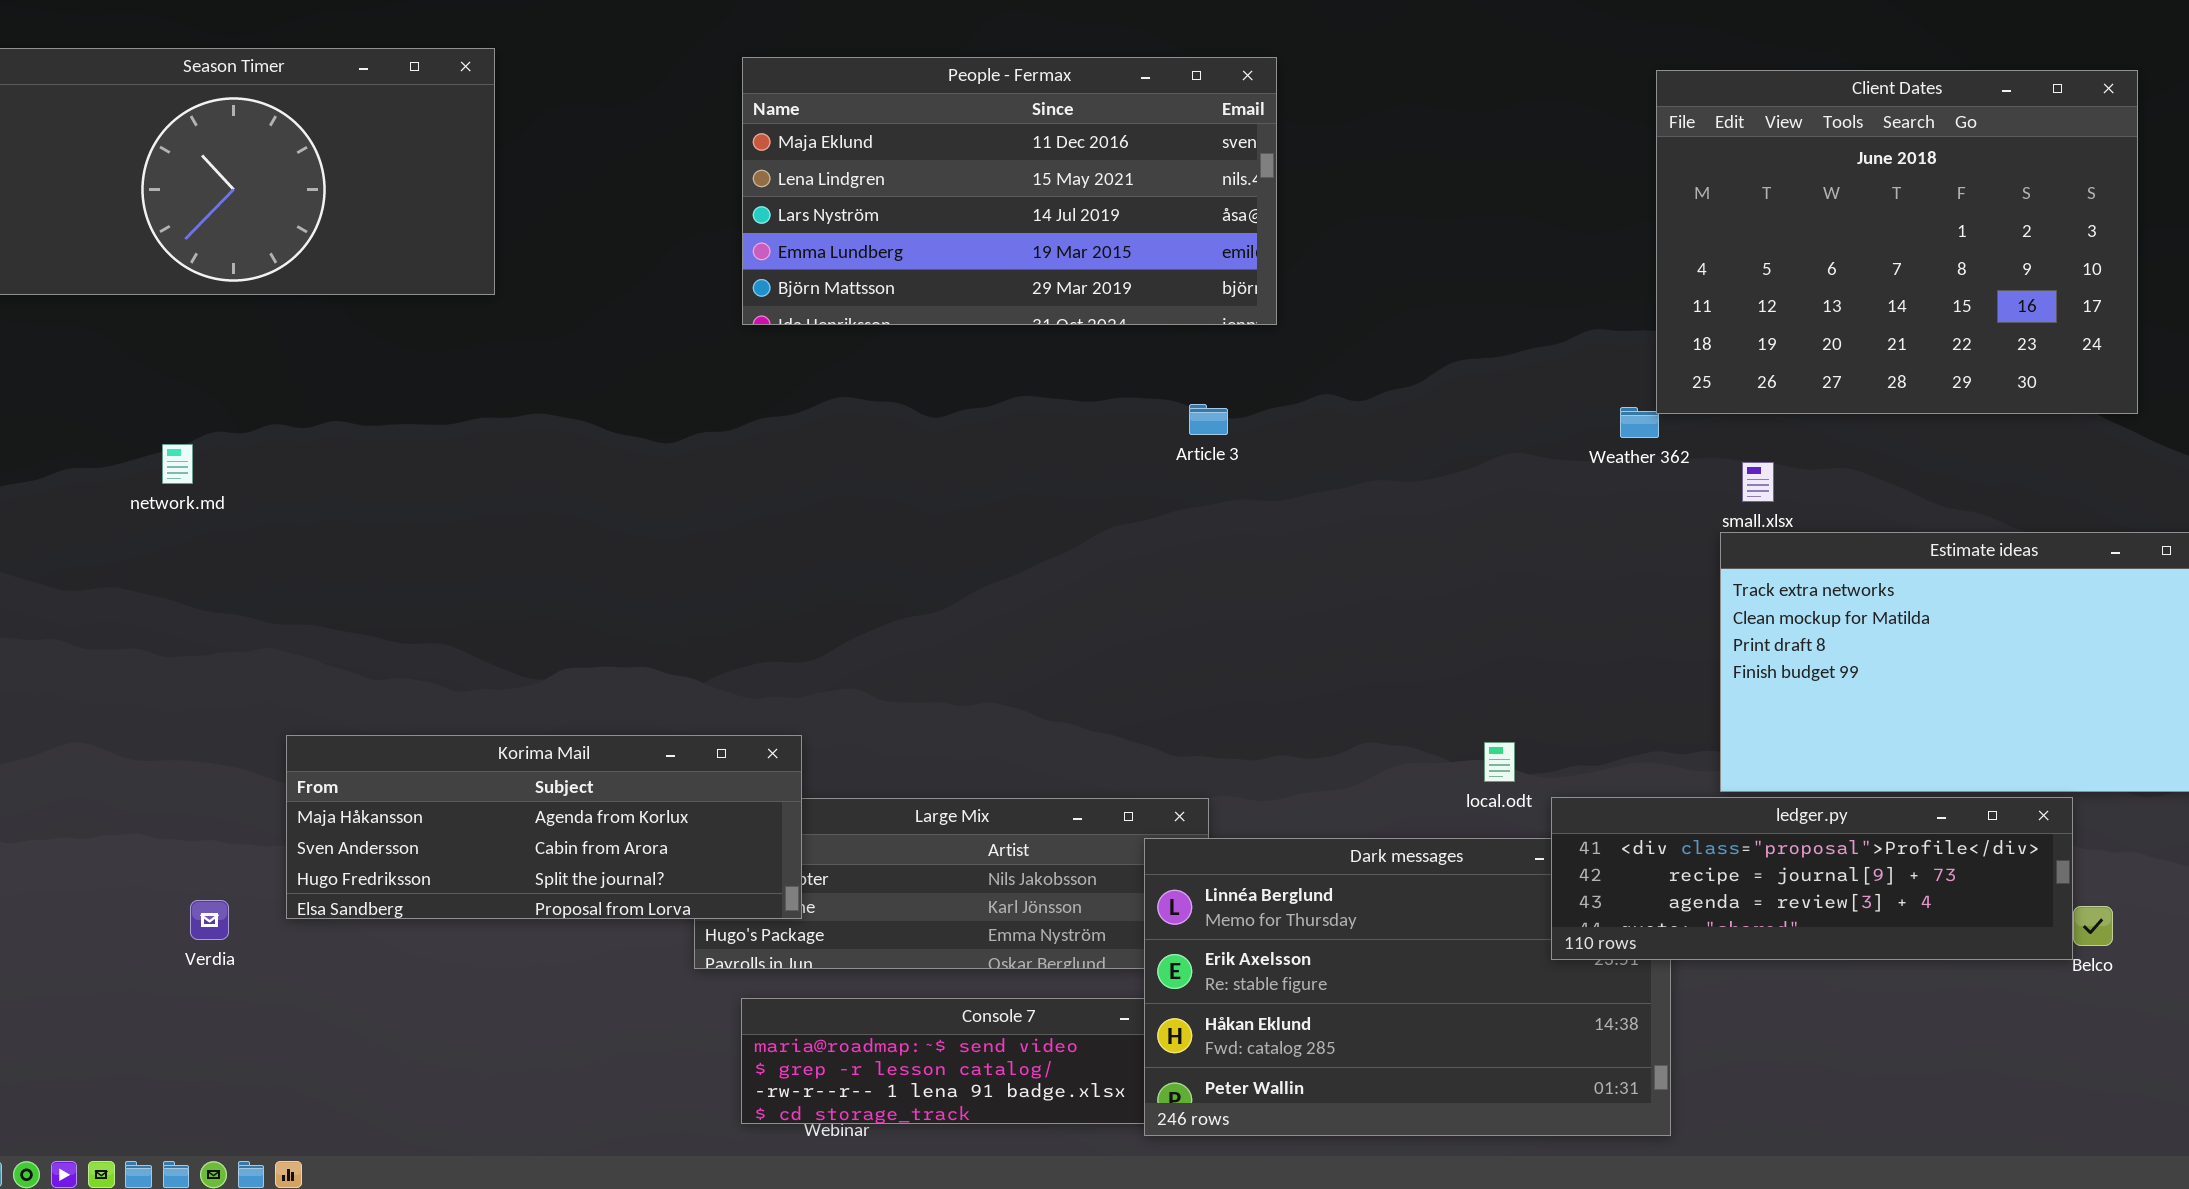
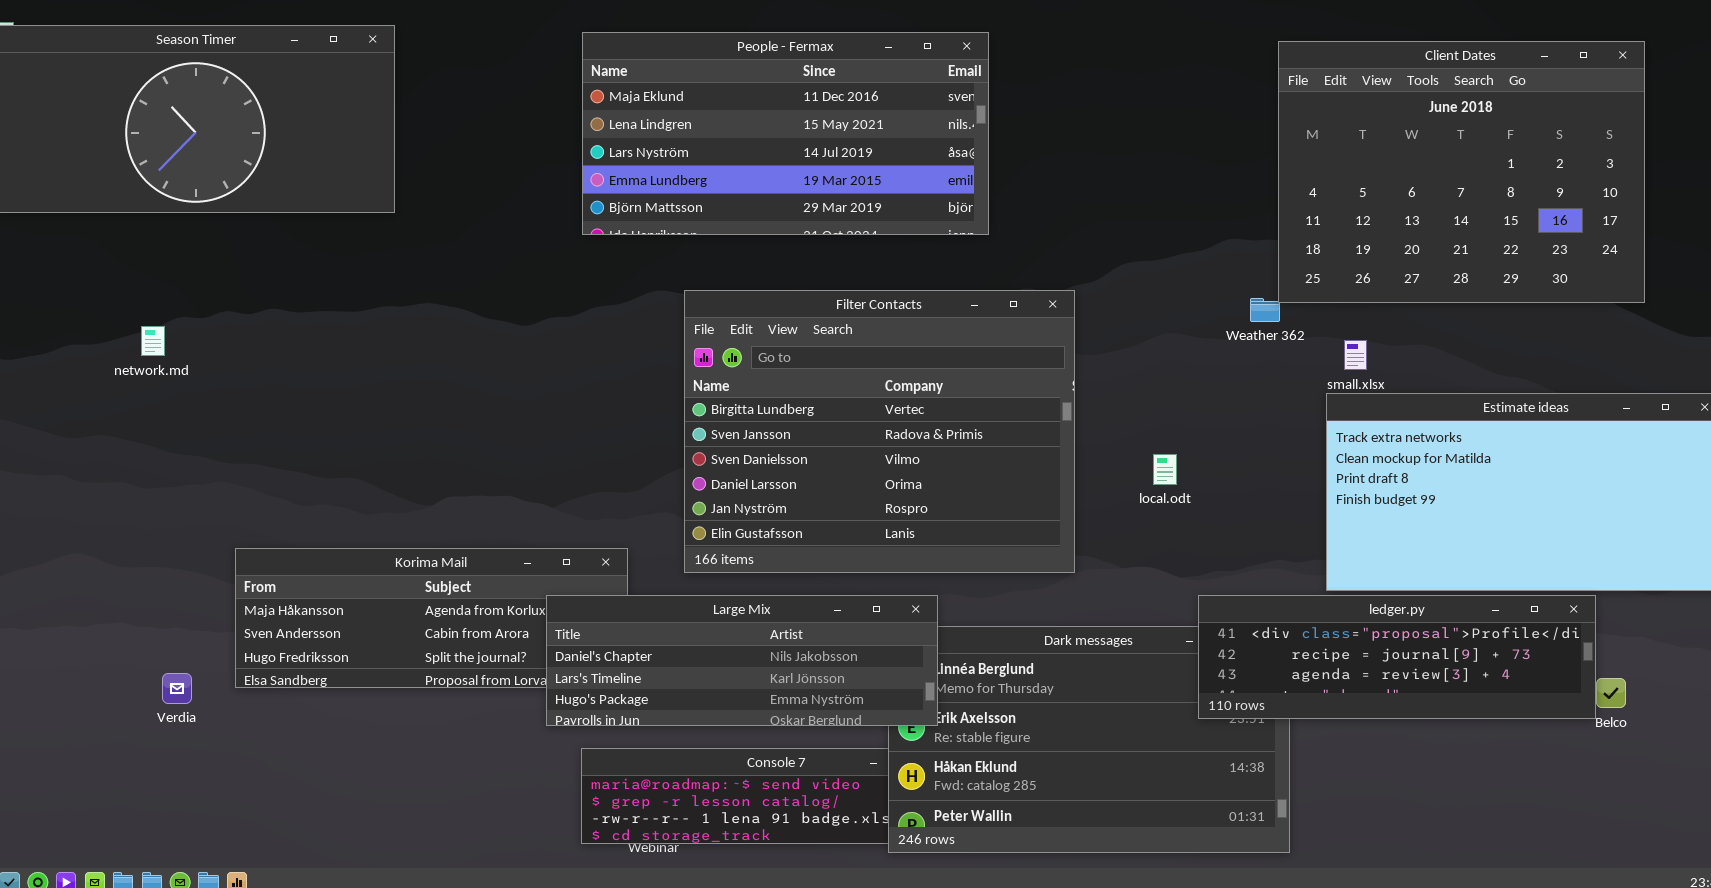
Filter Contacts: none -> [684,290,1075,573], opened
local.odt: [1484,742,1515,782] -> [1153,454,1177,485], moved
Large Mix: [694,798,1209,969] -> [546,595,938,726], raised

